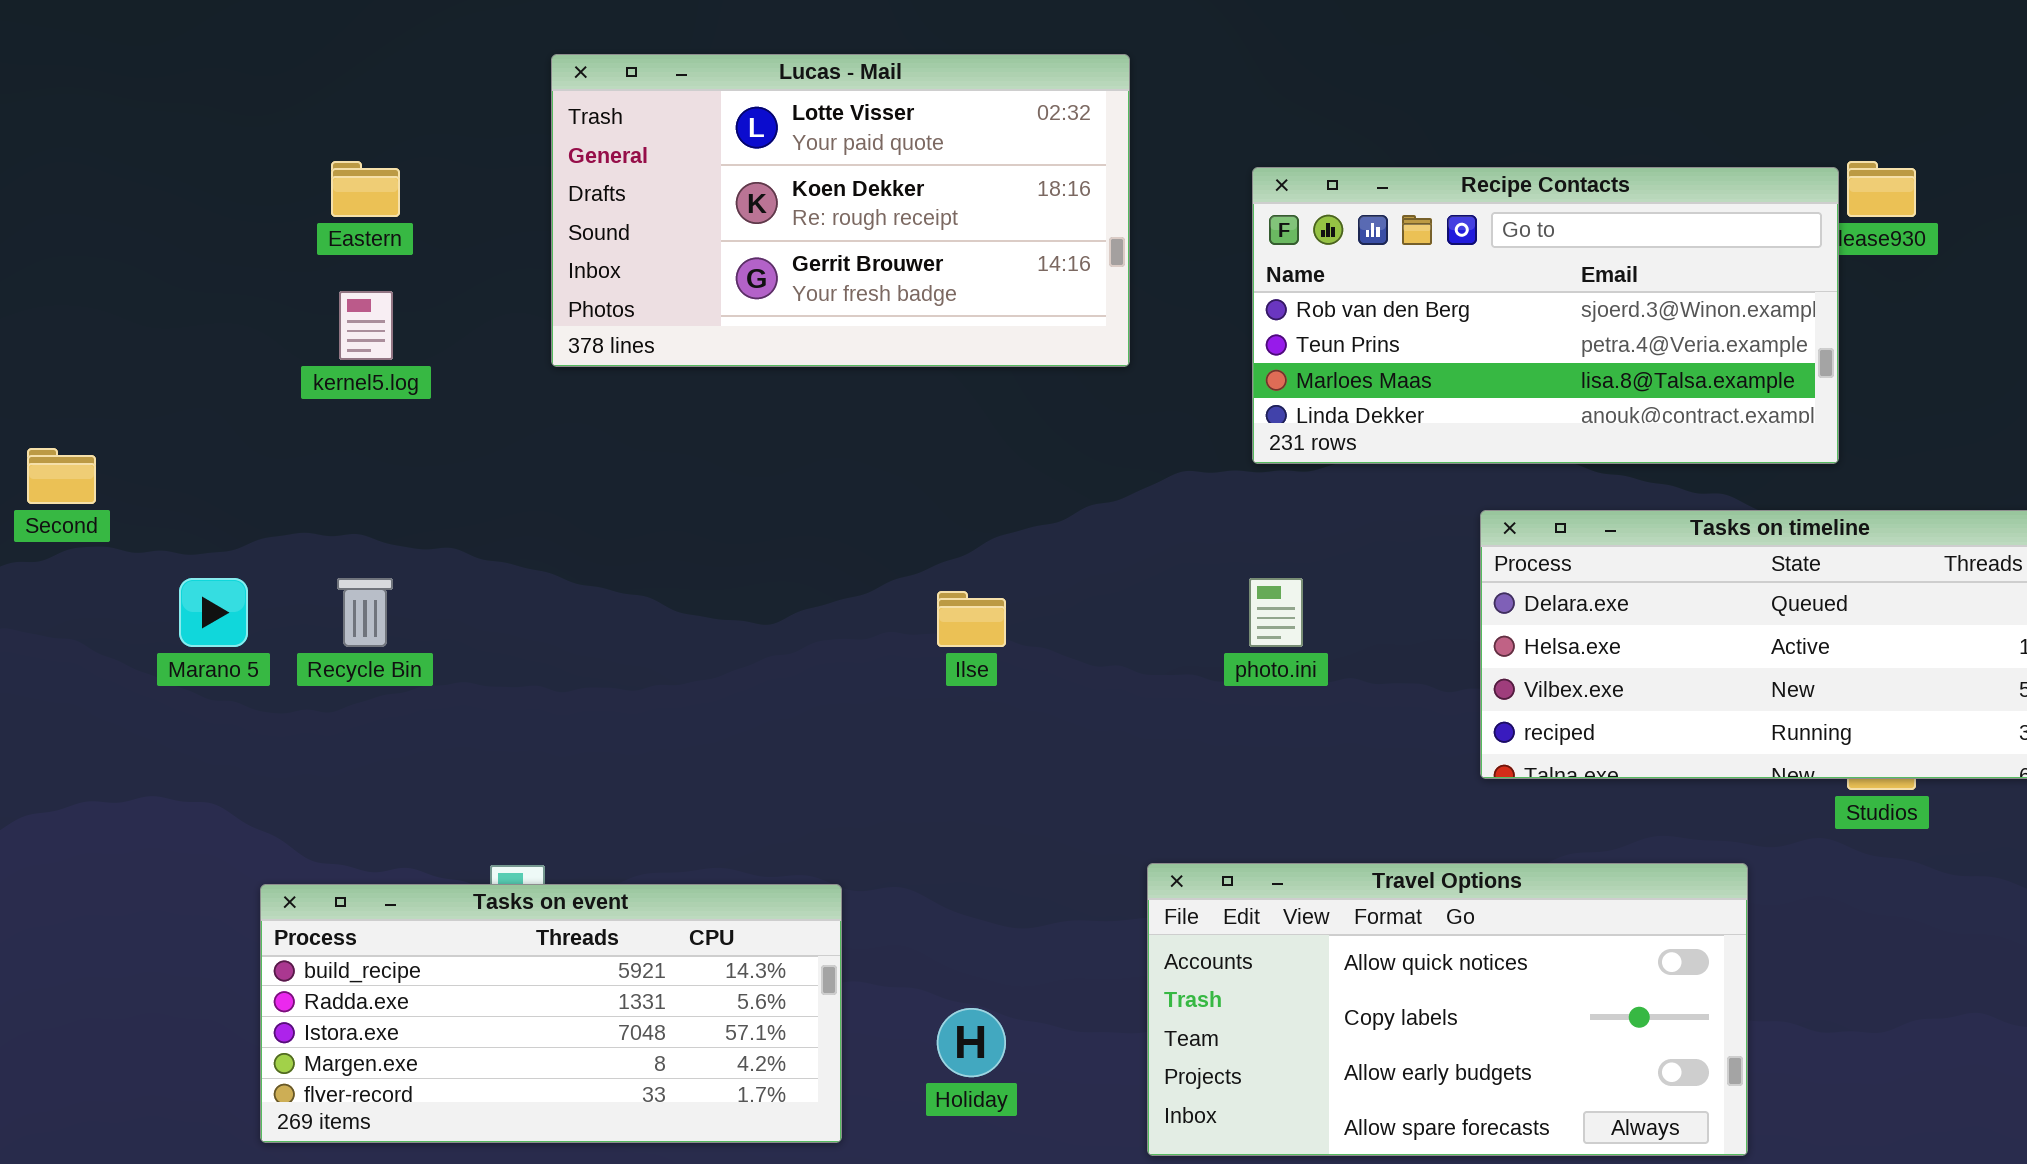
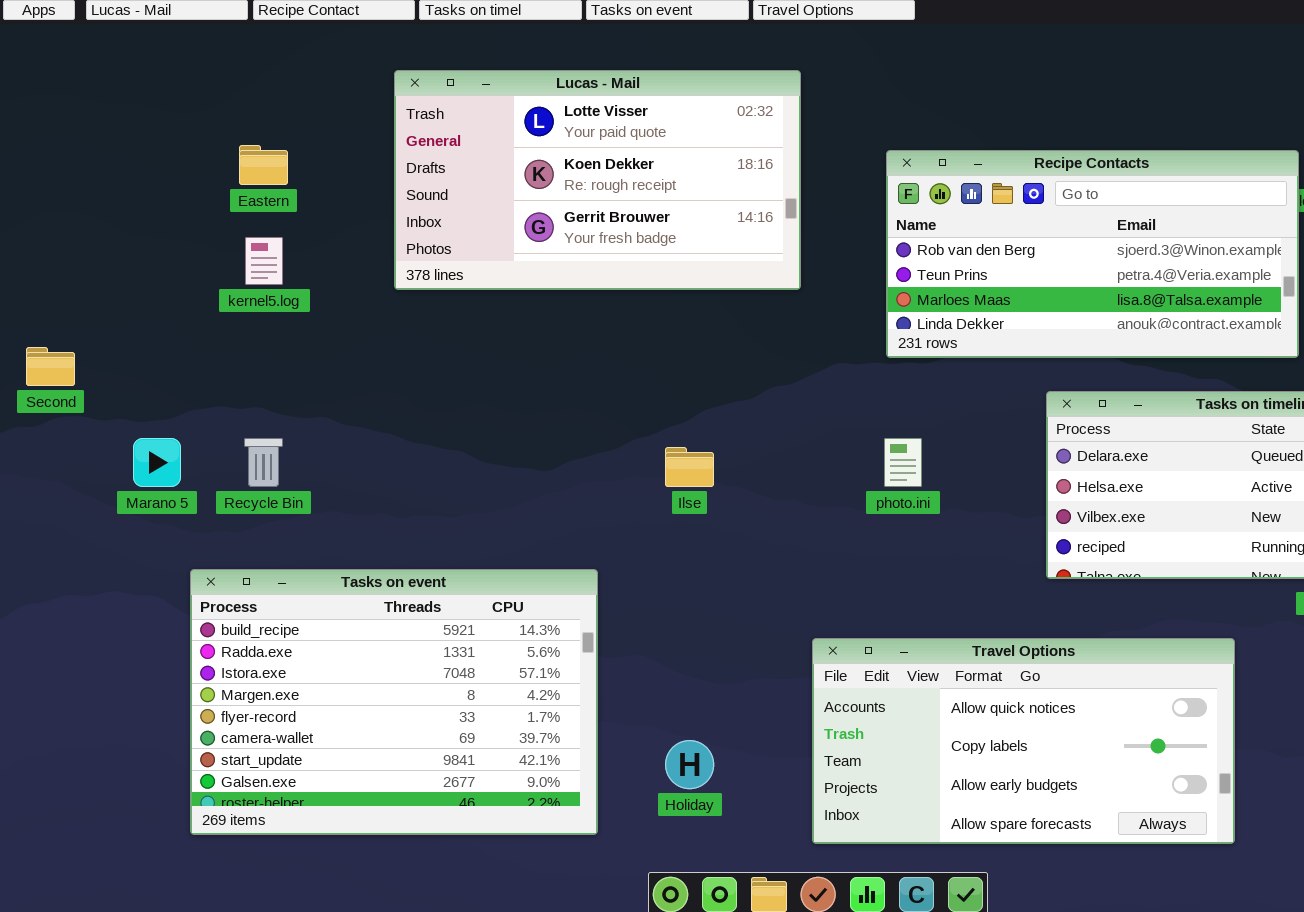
Tasks on event: [260,884,842,1143] -> [190,569,598,835], resized

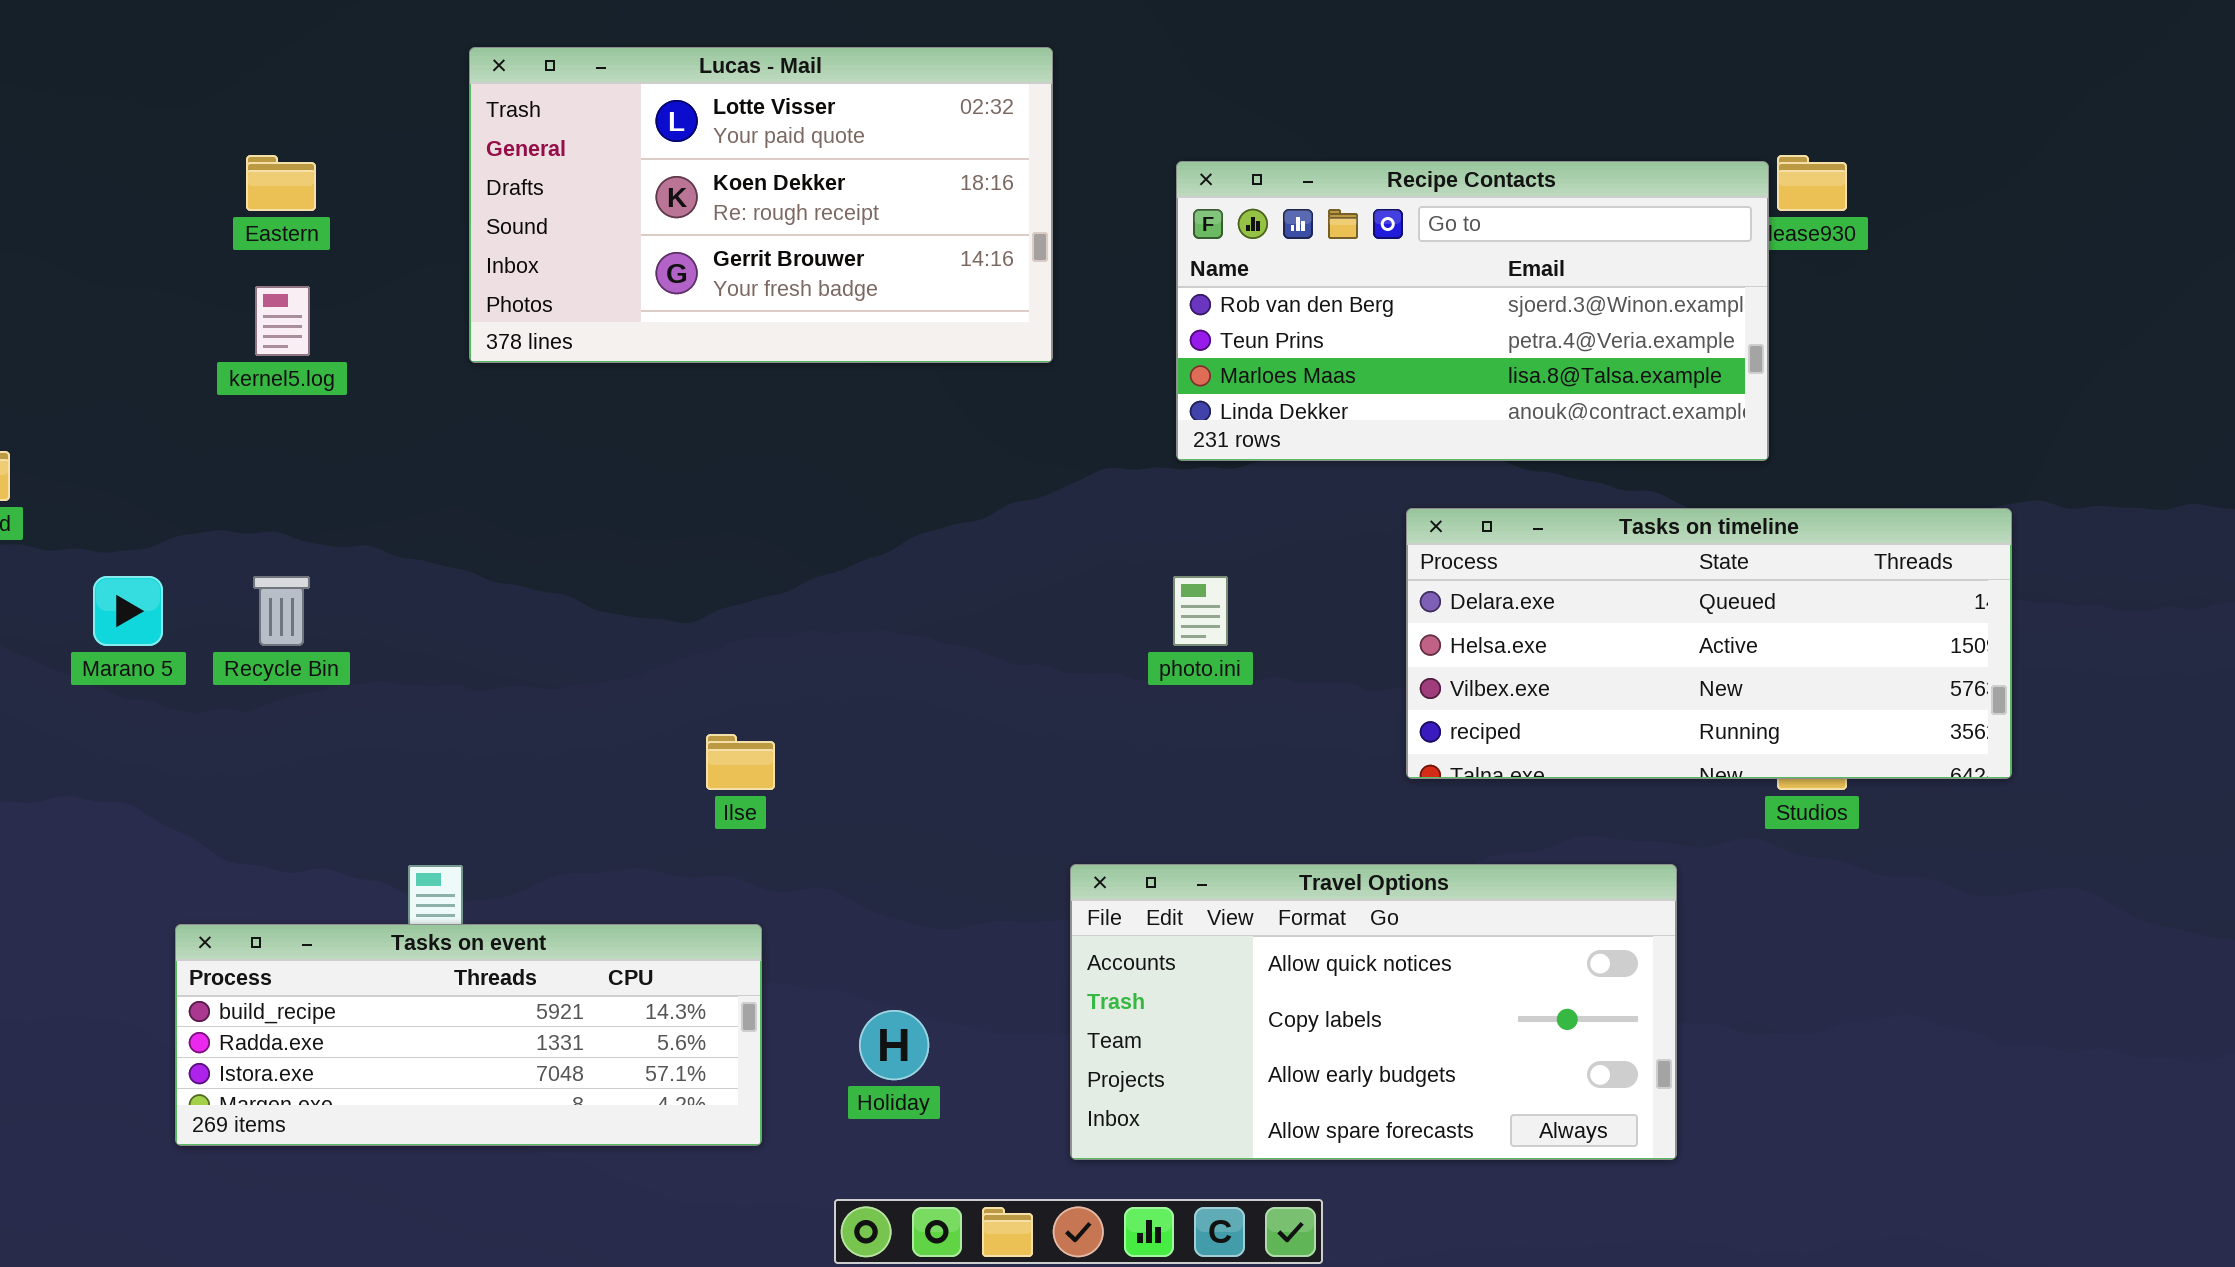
Ilse: [665,447,714,487] -> [706,734,775,790], moved
Tasks on event: [190,569,598,835] -> [175,924,762,1146], resized

